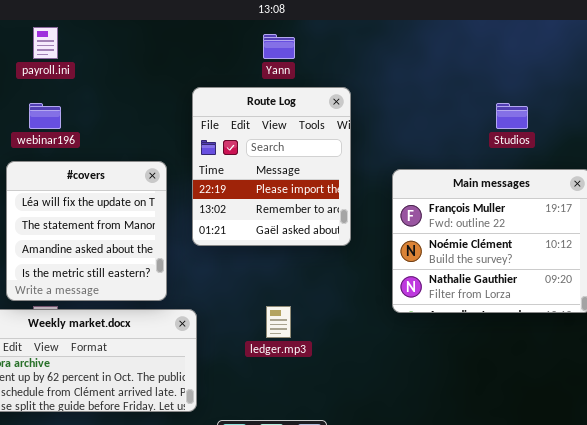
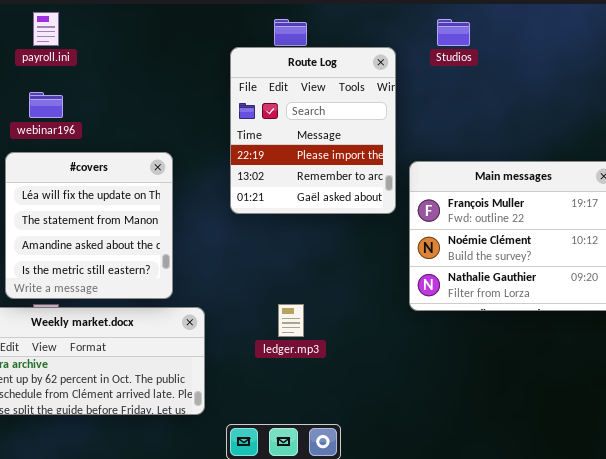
Route Log: [192,87,351,246] -> [230,47,396,214], moved
Studios: [496,103,528,129] -> [437,19,470,46], moved

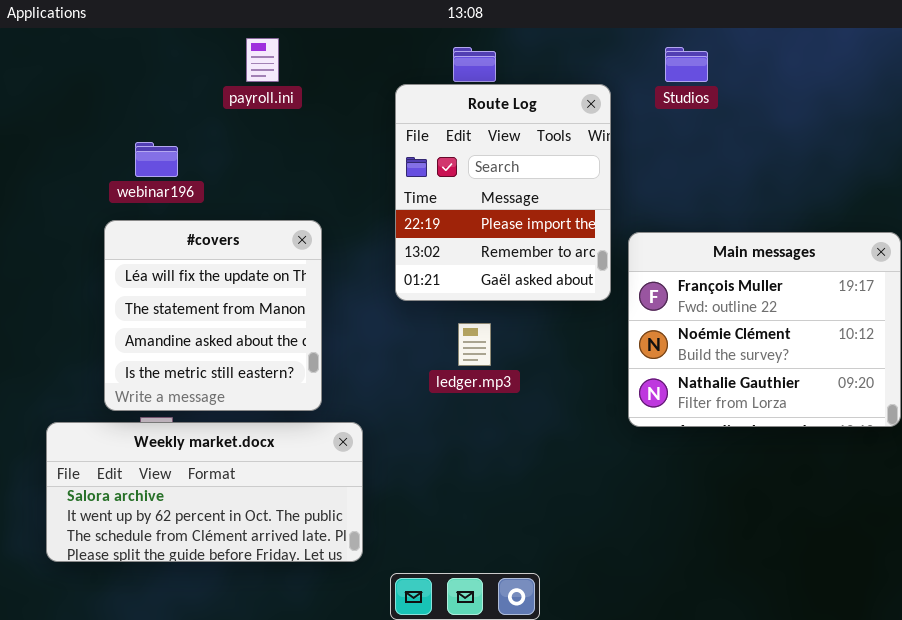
payroll.ini: [33,12,59,46] -> [246,38,279,82], moved
ledger.mp3: [278,304,304,337] -> [458,323,491,366], moved

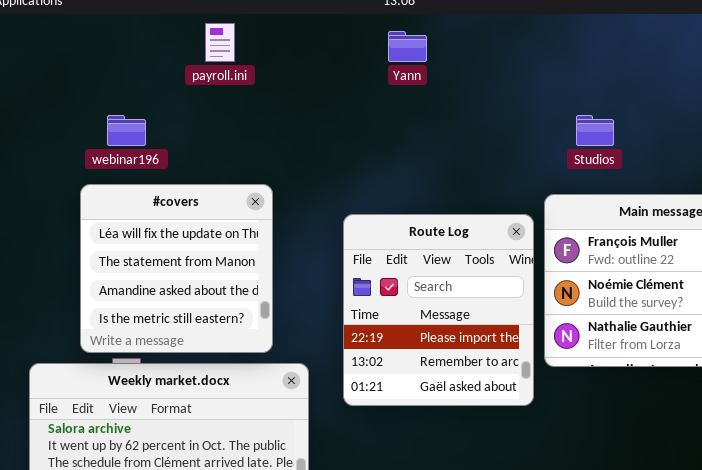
Studios: [665,47,708,82] -> [576,115,614,146], moved
Route Log: [395,84,611,301] -> [343,214,534,406], moved

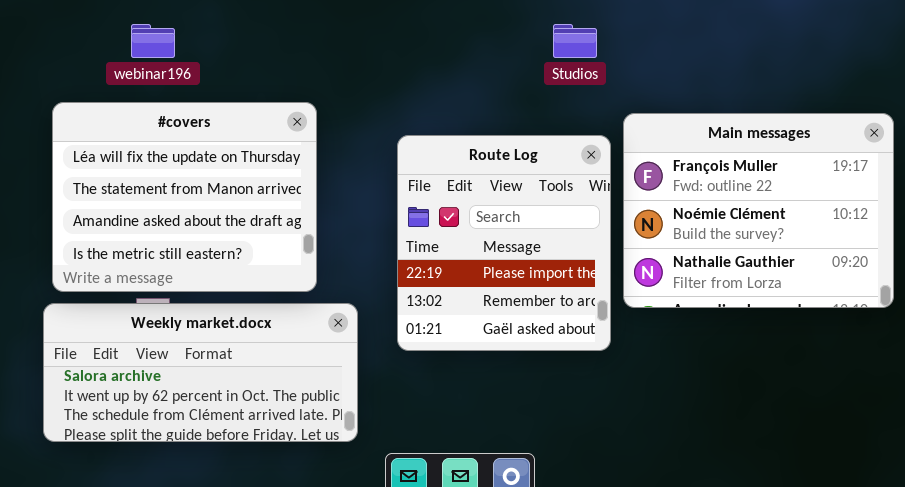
Studios: [576,115,614,146] -> [553,24,597,58], moved
#covers: [80,184,273,353] -> [52,102,317,292], resized

